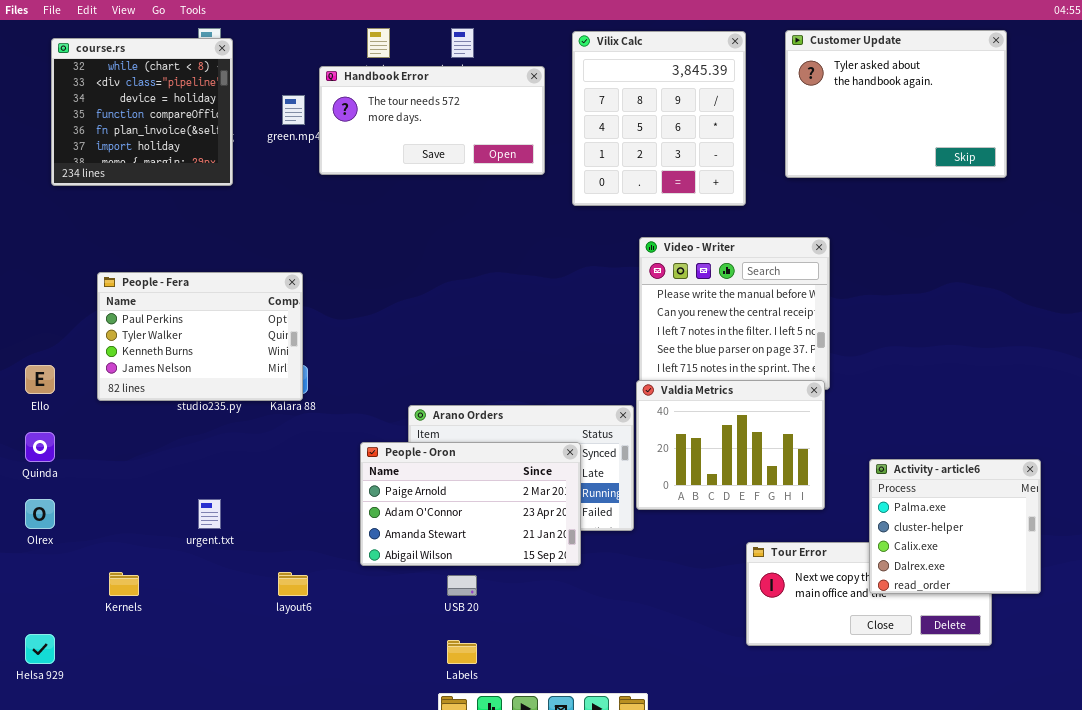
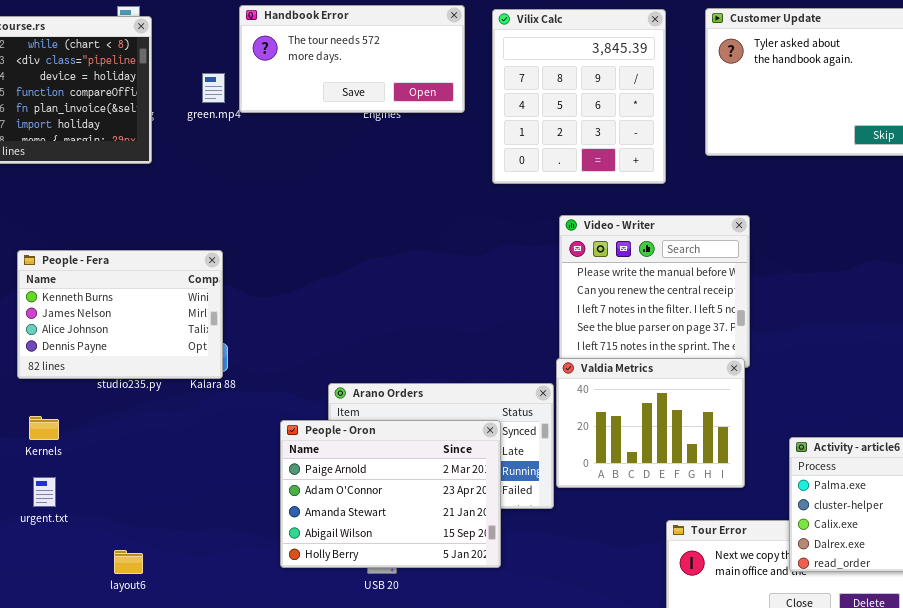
Handbook Error: [319,66,545,175] -> [239,5,465,113], moved
People - Fera: [97,272,303,401] -> [17,250,223,379], scrolled down 2 rows
People - Oron: [360,442,581,566] -> [280,420,501,568], resized
urgent.txt: [198,499,221,529] -> [33,477,56,507], moved
Kernels: [109,572,139,596] -> [29,416,59,440], moved
layout6: [278,572,308,596] -> [114,550,143,574], moved

